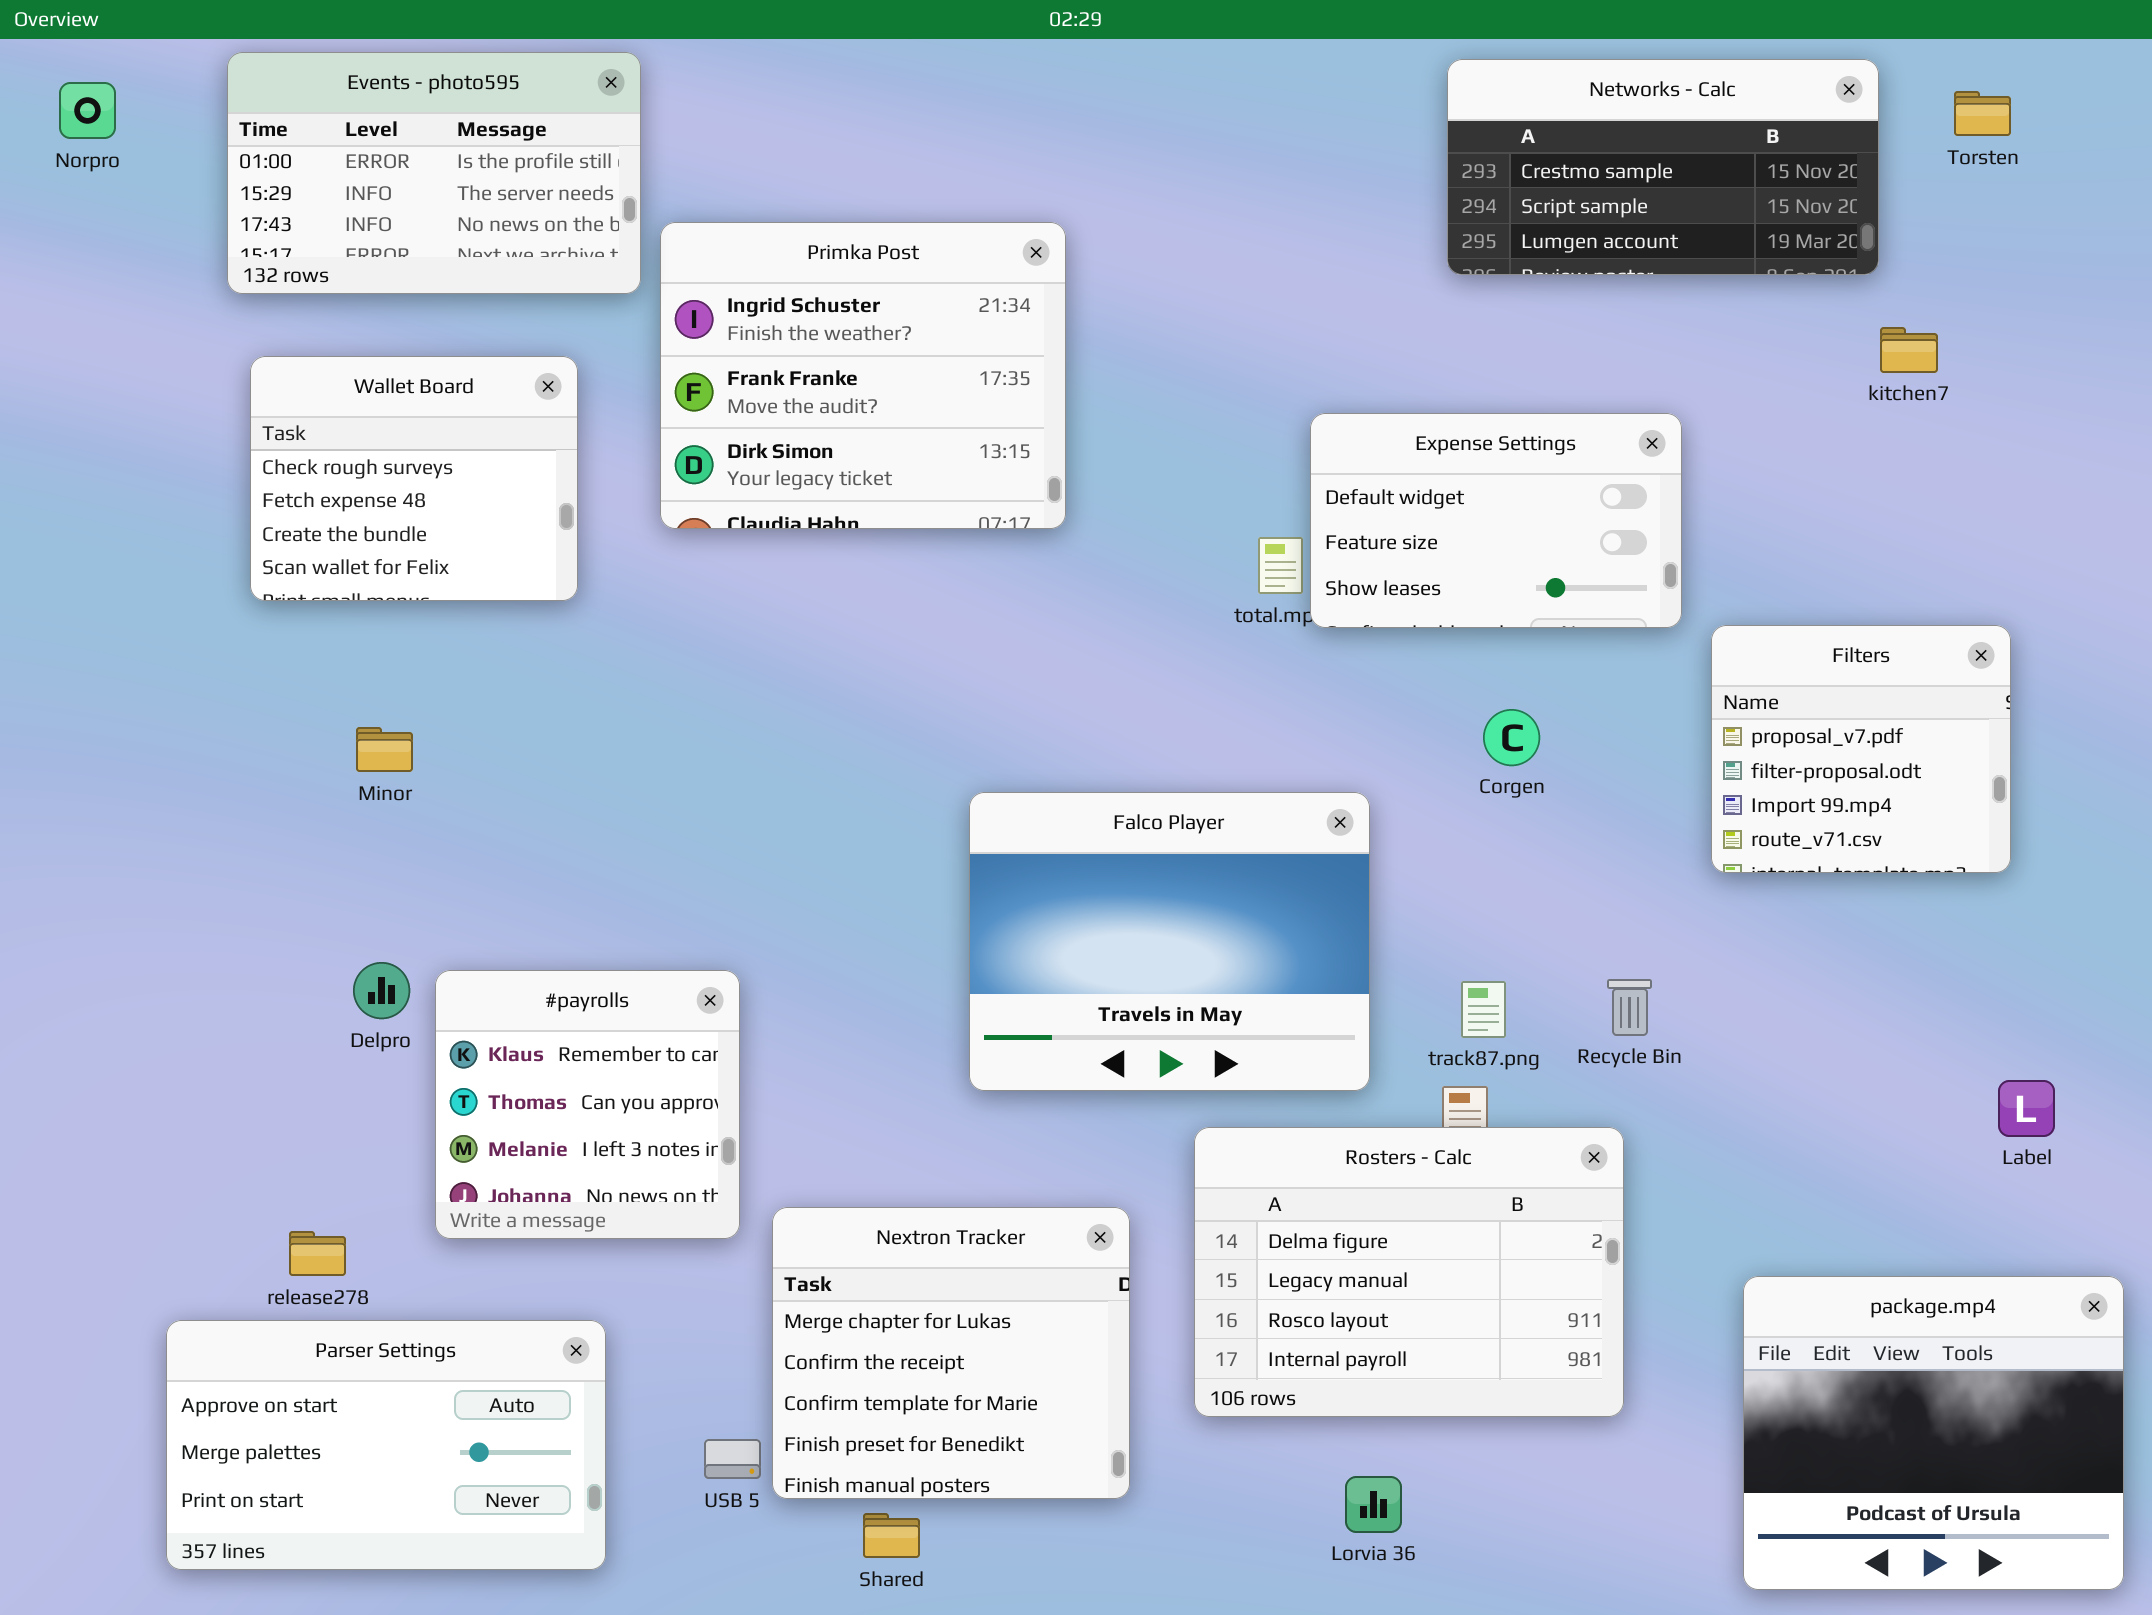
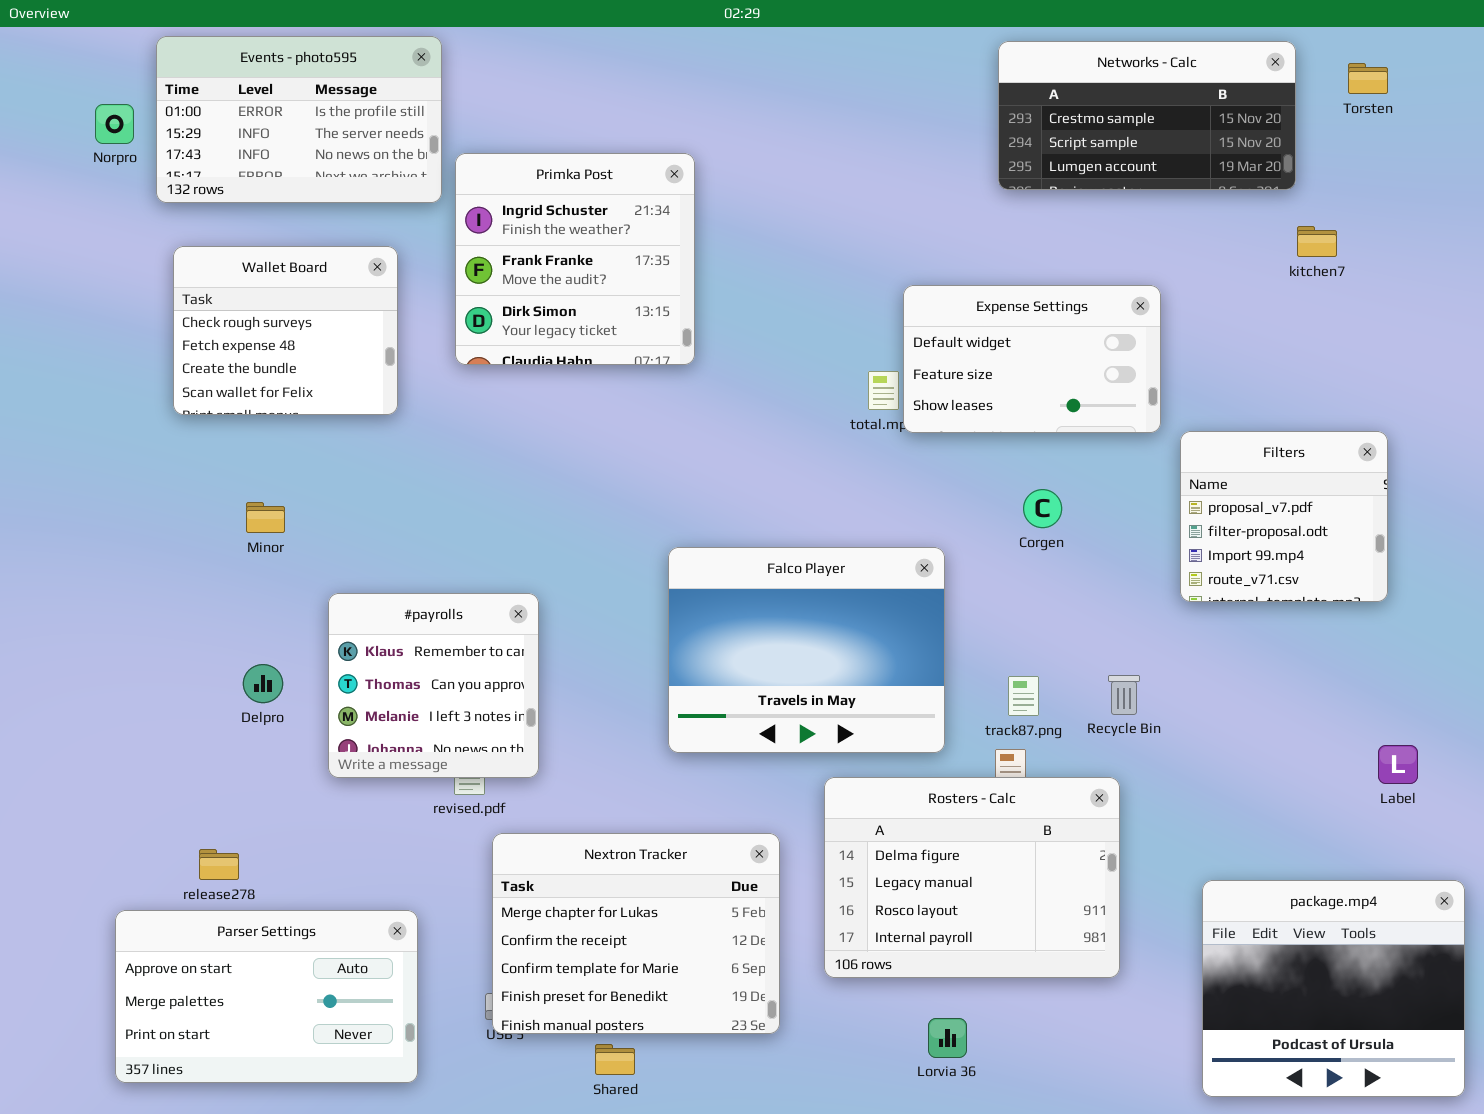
Norpro: [59,82,116,139] -> [95,104,134,144], moved
Primka Post: [660,222,1066,529] -> [455,153,695,365], resized
#payrolls: [435,970,740,1239] -> [328,593,539,778], moved
Nextron Tracker: [772,1207,1130,1499] -> [492,833,780,1034], resized

